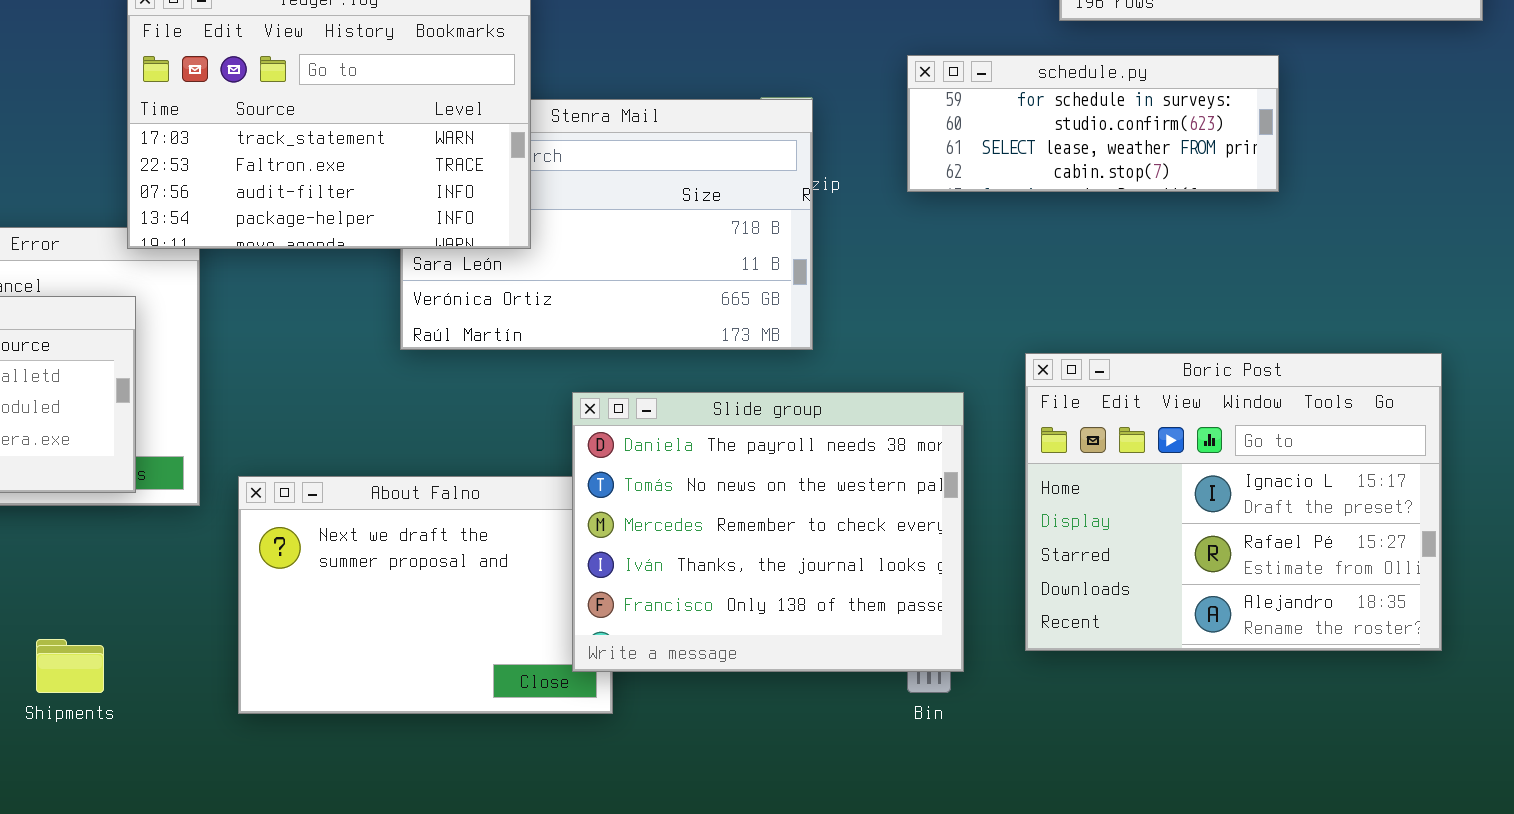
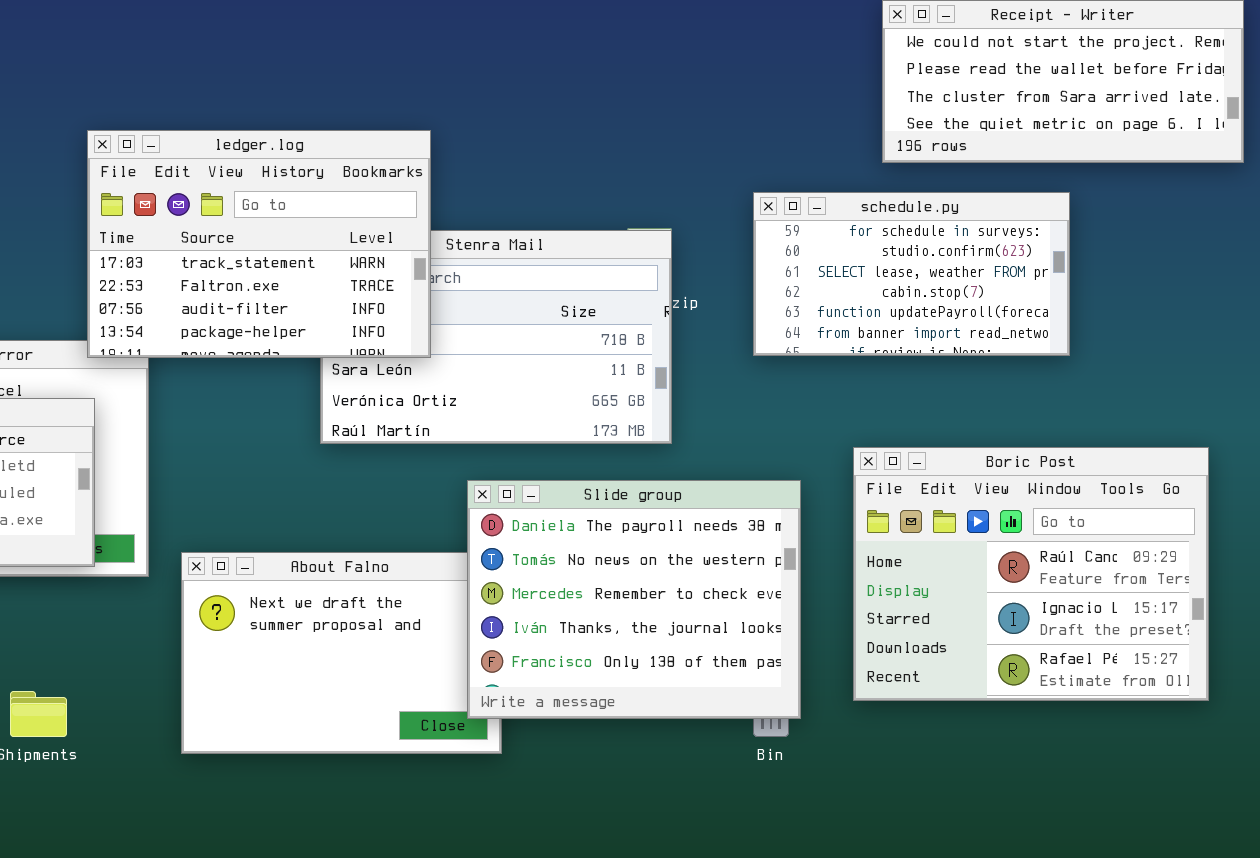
schedule.py: [907,55,1279,192] -> [753,192,1070,356], resized
Boric Post: [1025,353,1442,651] -> [853,447,1209,701], scrolled up 1 row

